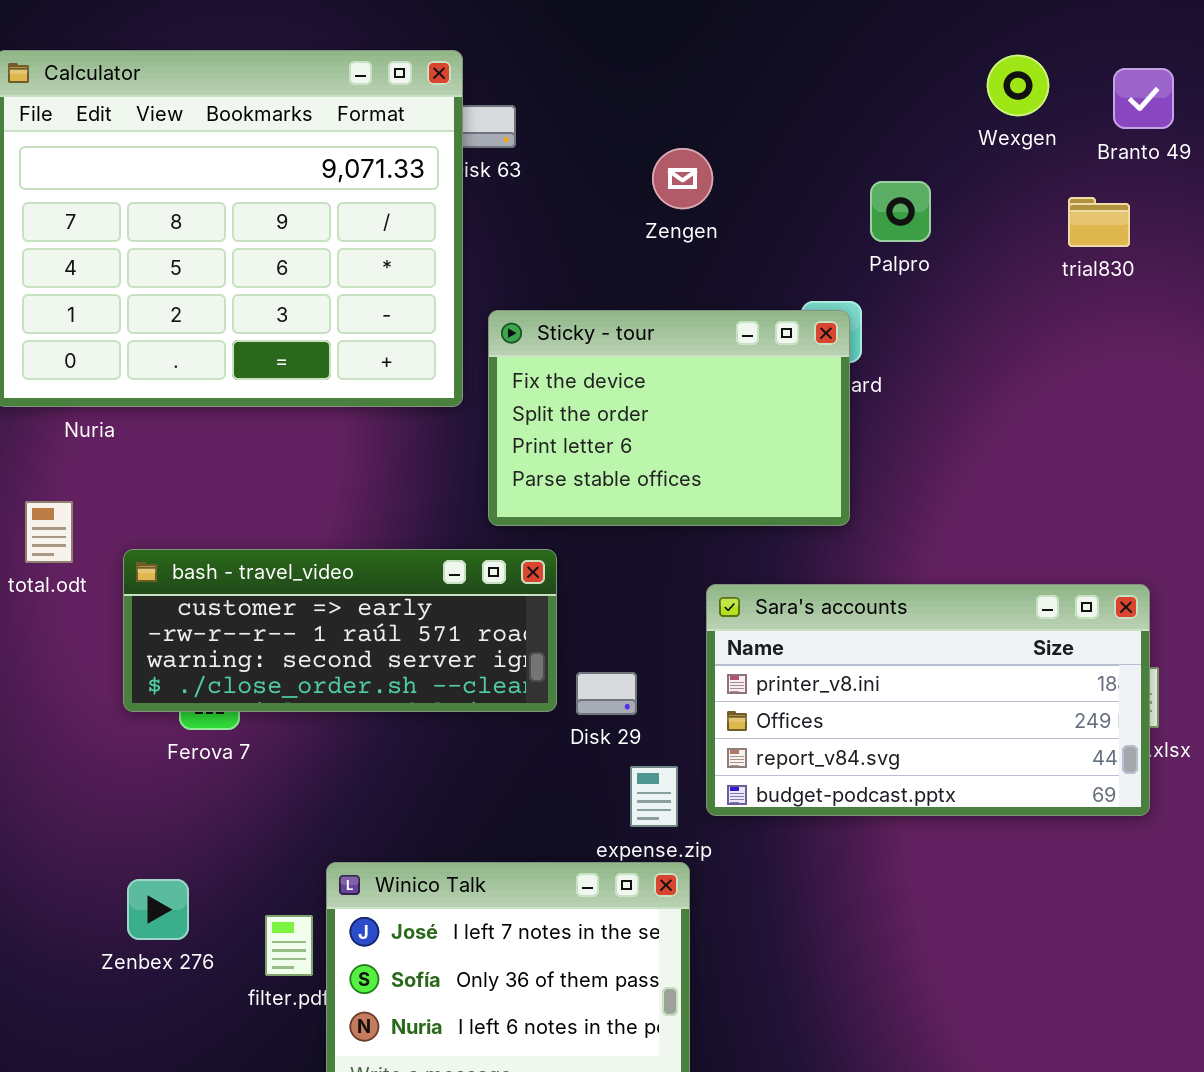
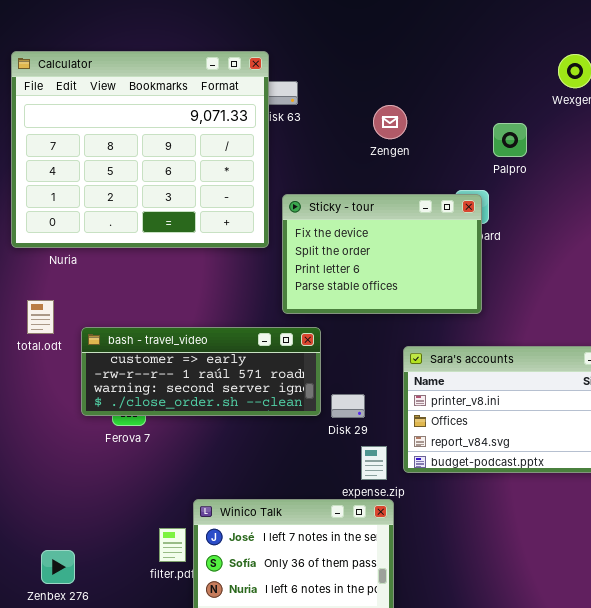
Zenbex 276: [127,879,189,940] -> [41,550,75,584], moved

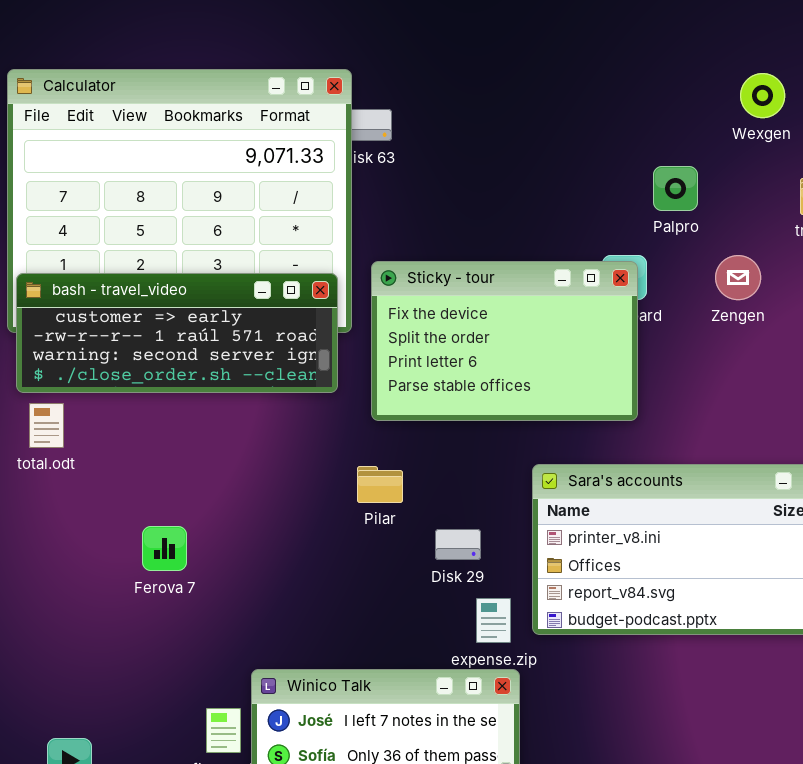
Zengen: [373,105,407,139] -> [715,255,761,300], moved
bash - travel_video: [81,327,321,416] -> [16,273,338,393], moved

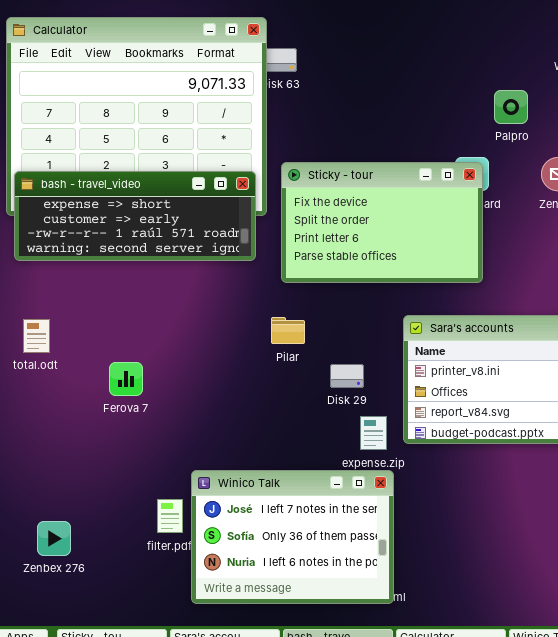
bash - travel_video: [16,273,338,393] -> [14,171,256,261], scrolled up 1 row
total.odt: [29,403,64,448] -> [23,319,50,353], moved

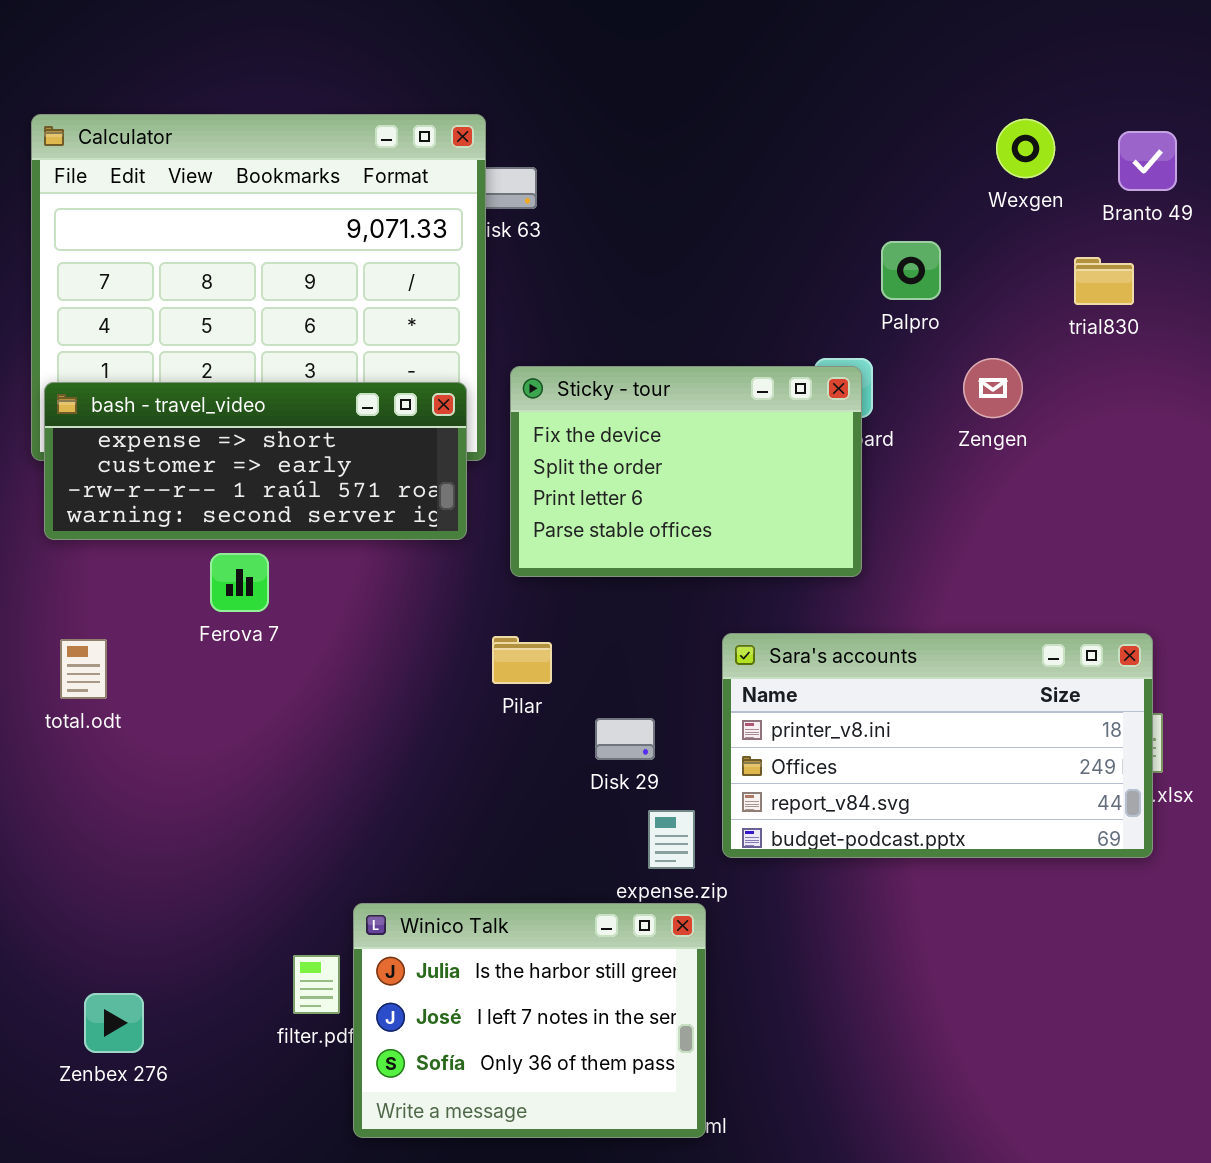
Ferova 7: [109,362,143,396] -> [210,553,269,612], moved
Winico Talk: [191,470,394,604] -> [353,903,706,1138], scrolled up 1 row

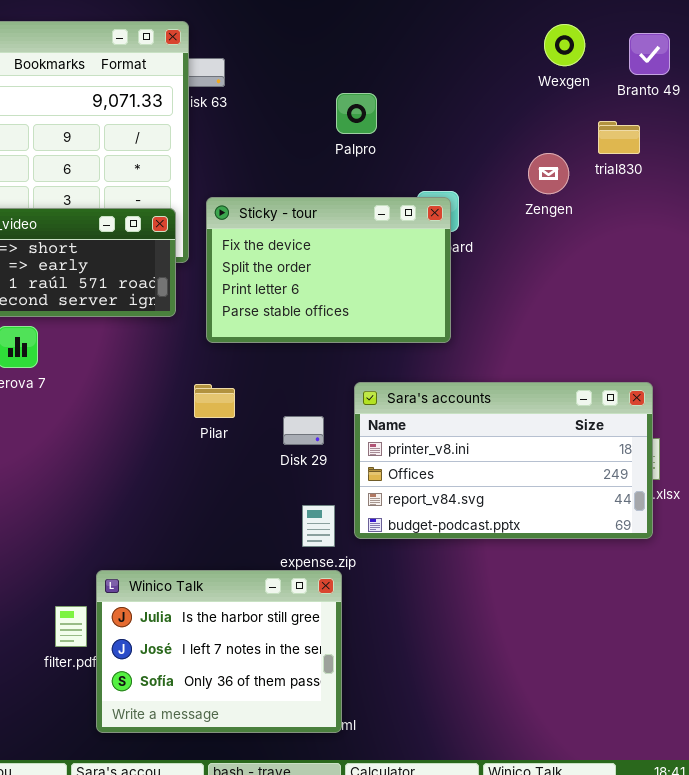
Palpro: [881,241,941,300] -> [336,93,377,134], moved
Zengen: [963,358,1023,418] -> [528,153,569,194], moved
Disk 29: [595,718,655,760] -> [283,416,324,445], moved

